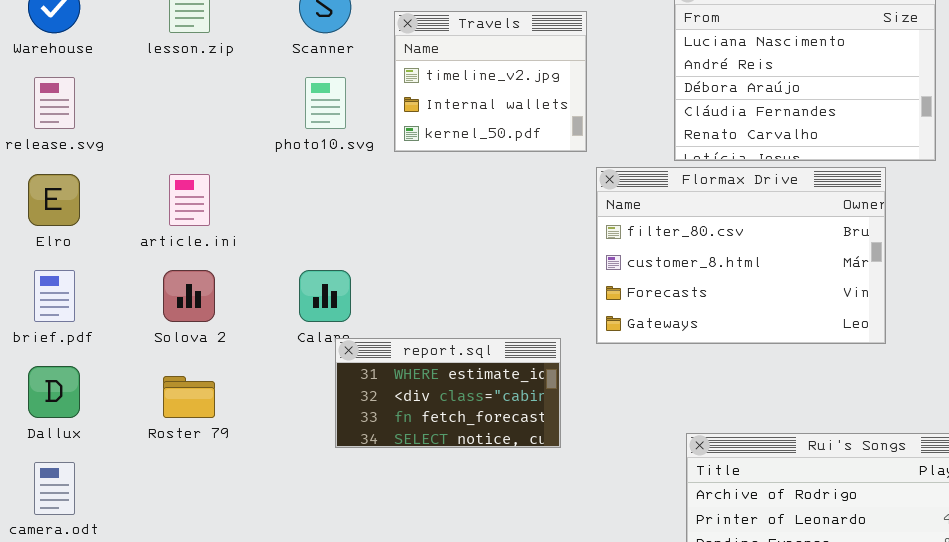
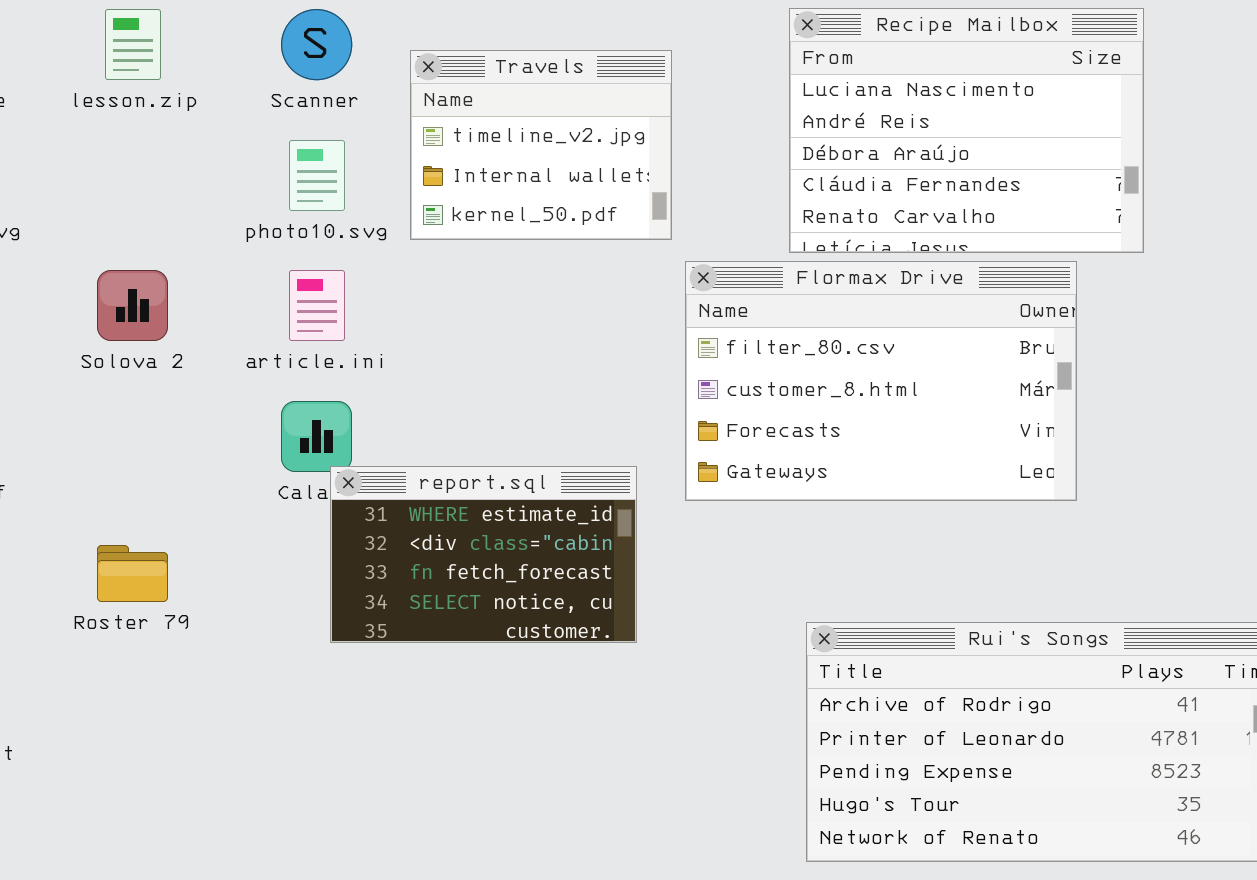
article.ini: [169,174,210,226] -> [289,270,345,341], moved
Solova 2: [163,270,215,322] -> [97,270,168,341], moved
report.sql: [335,338,561,448] -> [330,466,637,643], resized

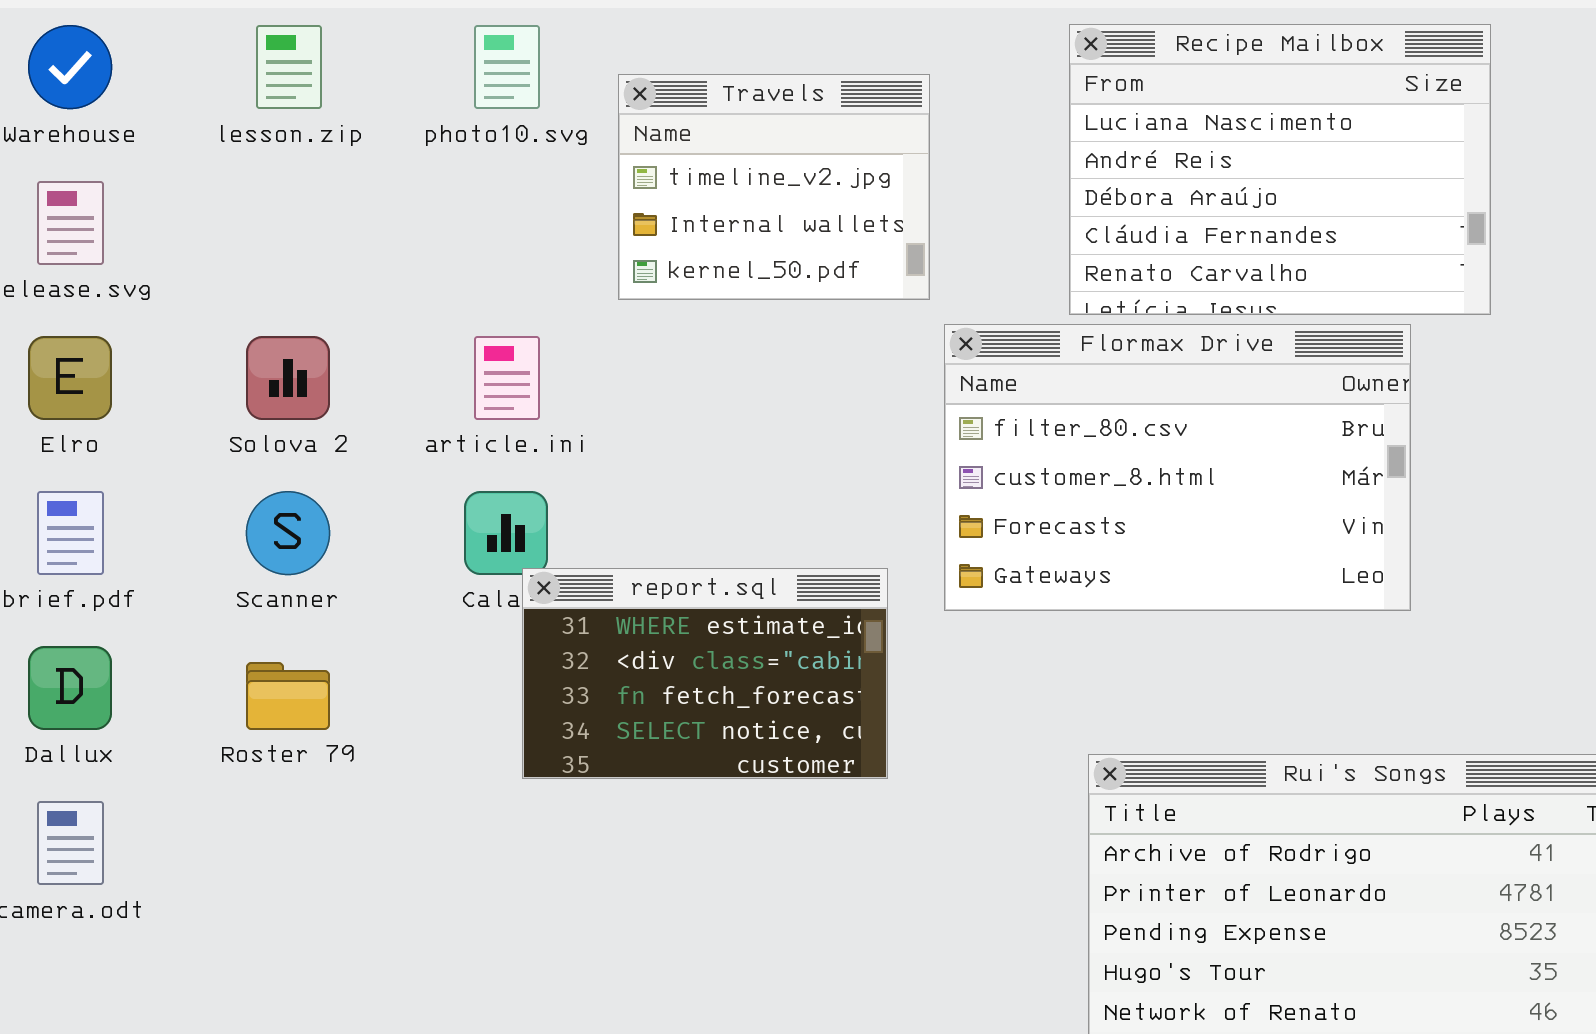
Scanner: [281,9,352,80] -> [246,491,330,575], moved
photo10.svg: [289,140,345,211] -> [474,25,540,109], moved

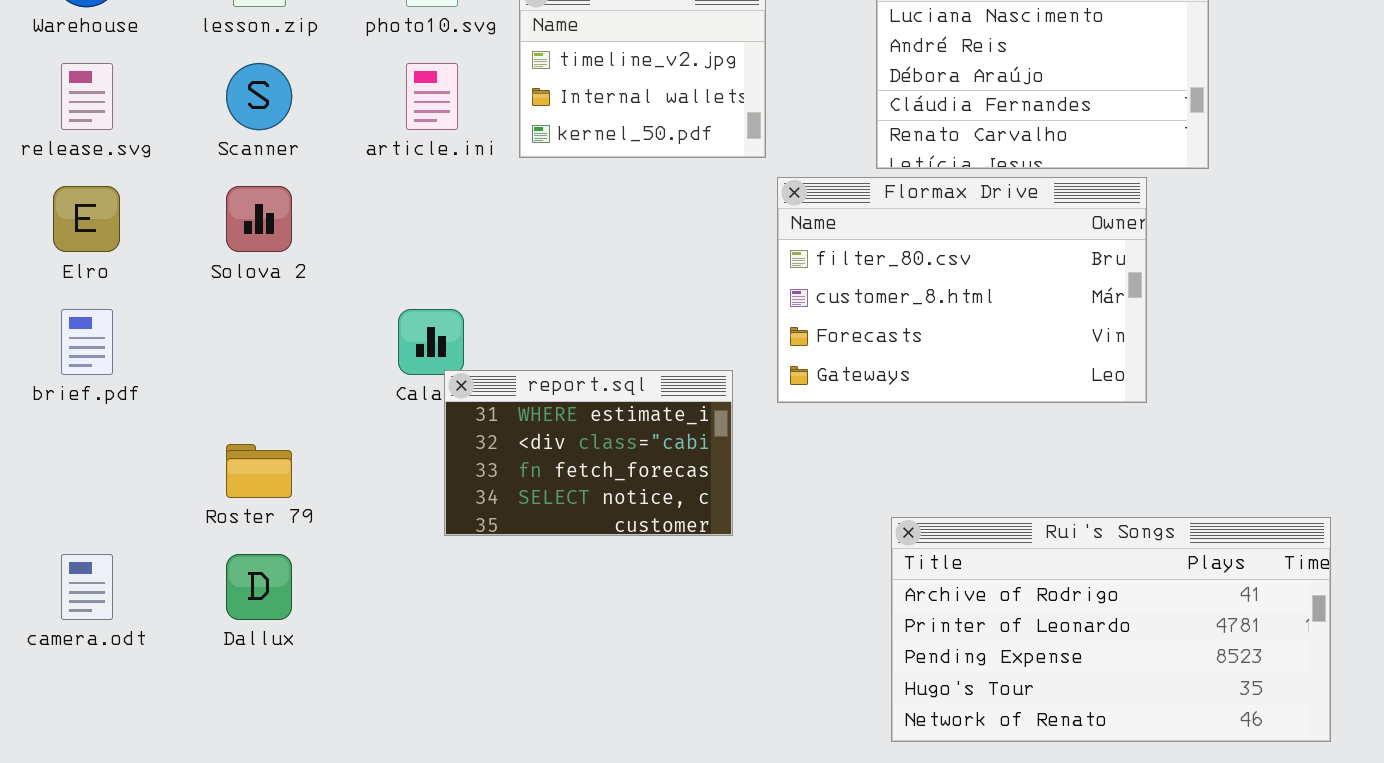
article.ini: [474,336,540,420] -> [406,63,458,130], moved
Scanner: [246,491,330,575] -> [226,63,292,130], moved
Dallux: [28,646,112,730] -> [226,554,292,620], moved

